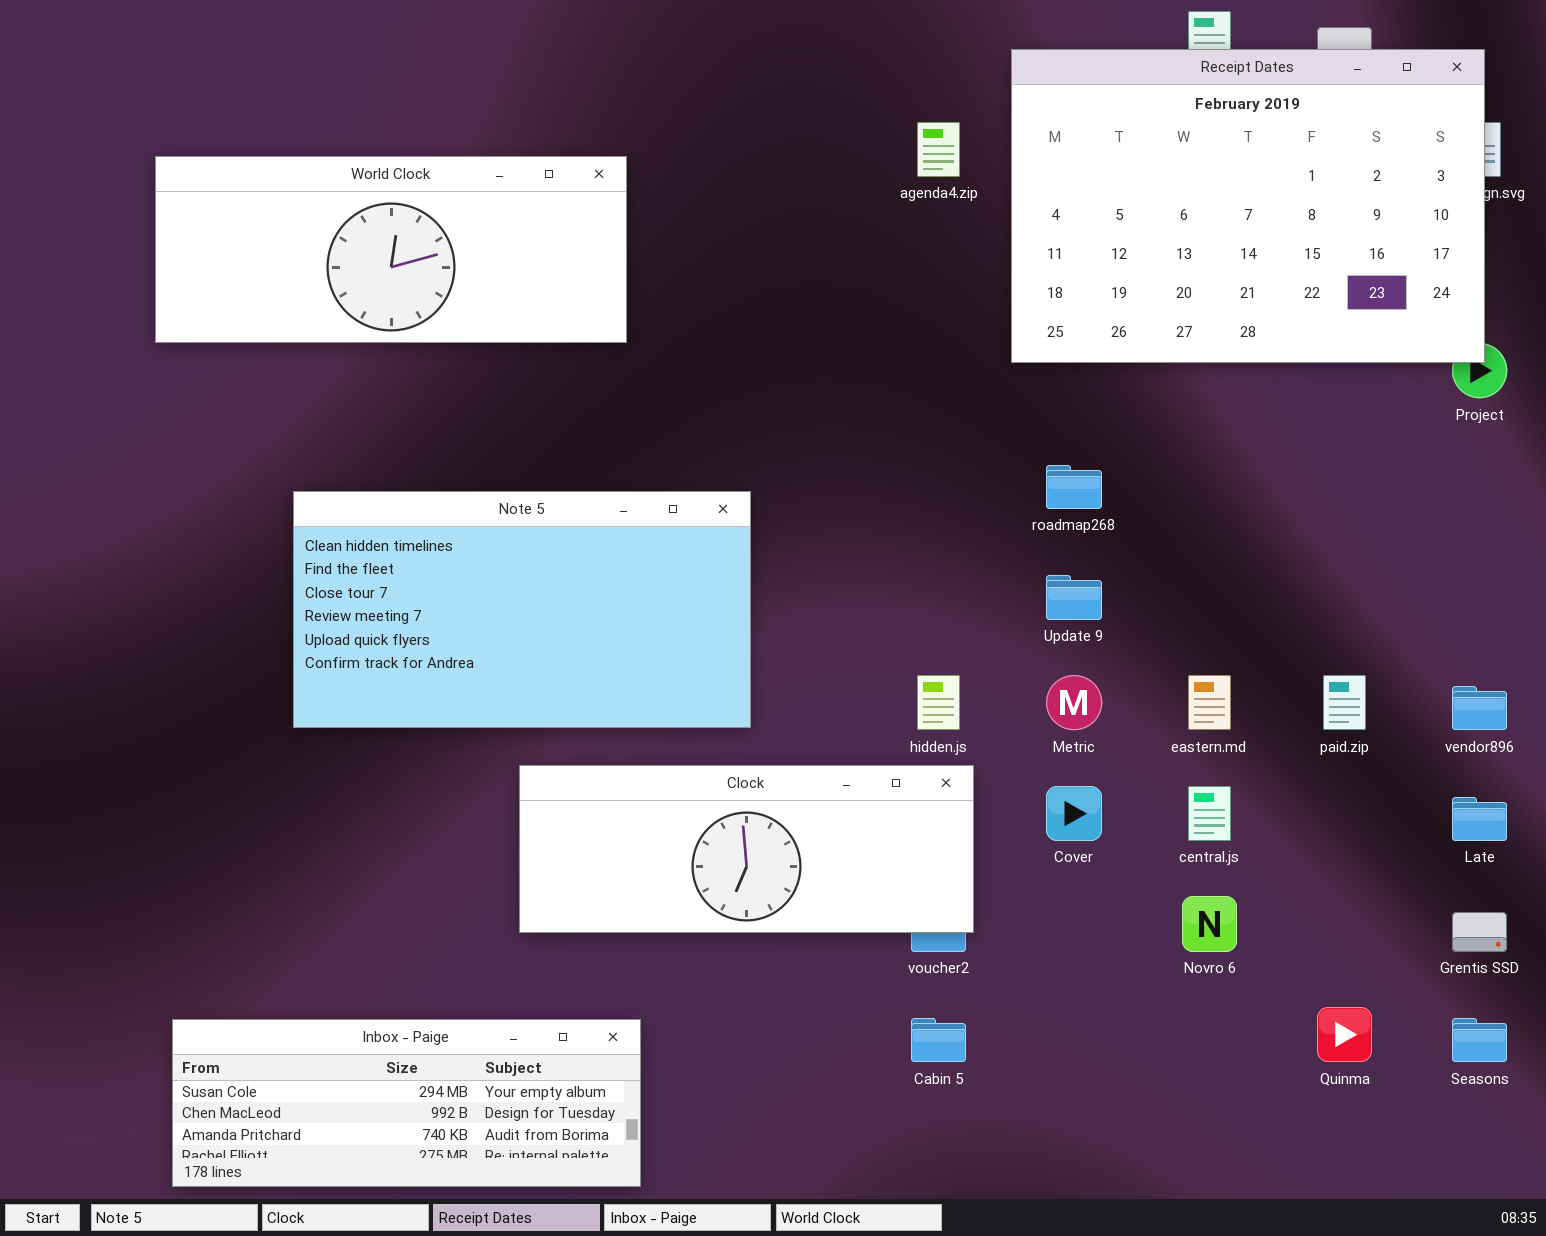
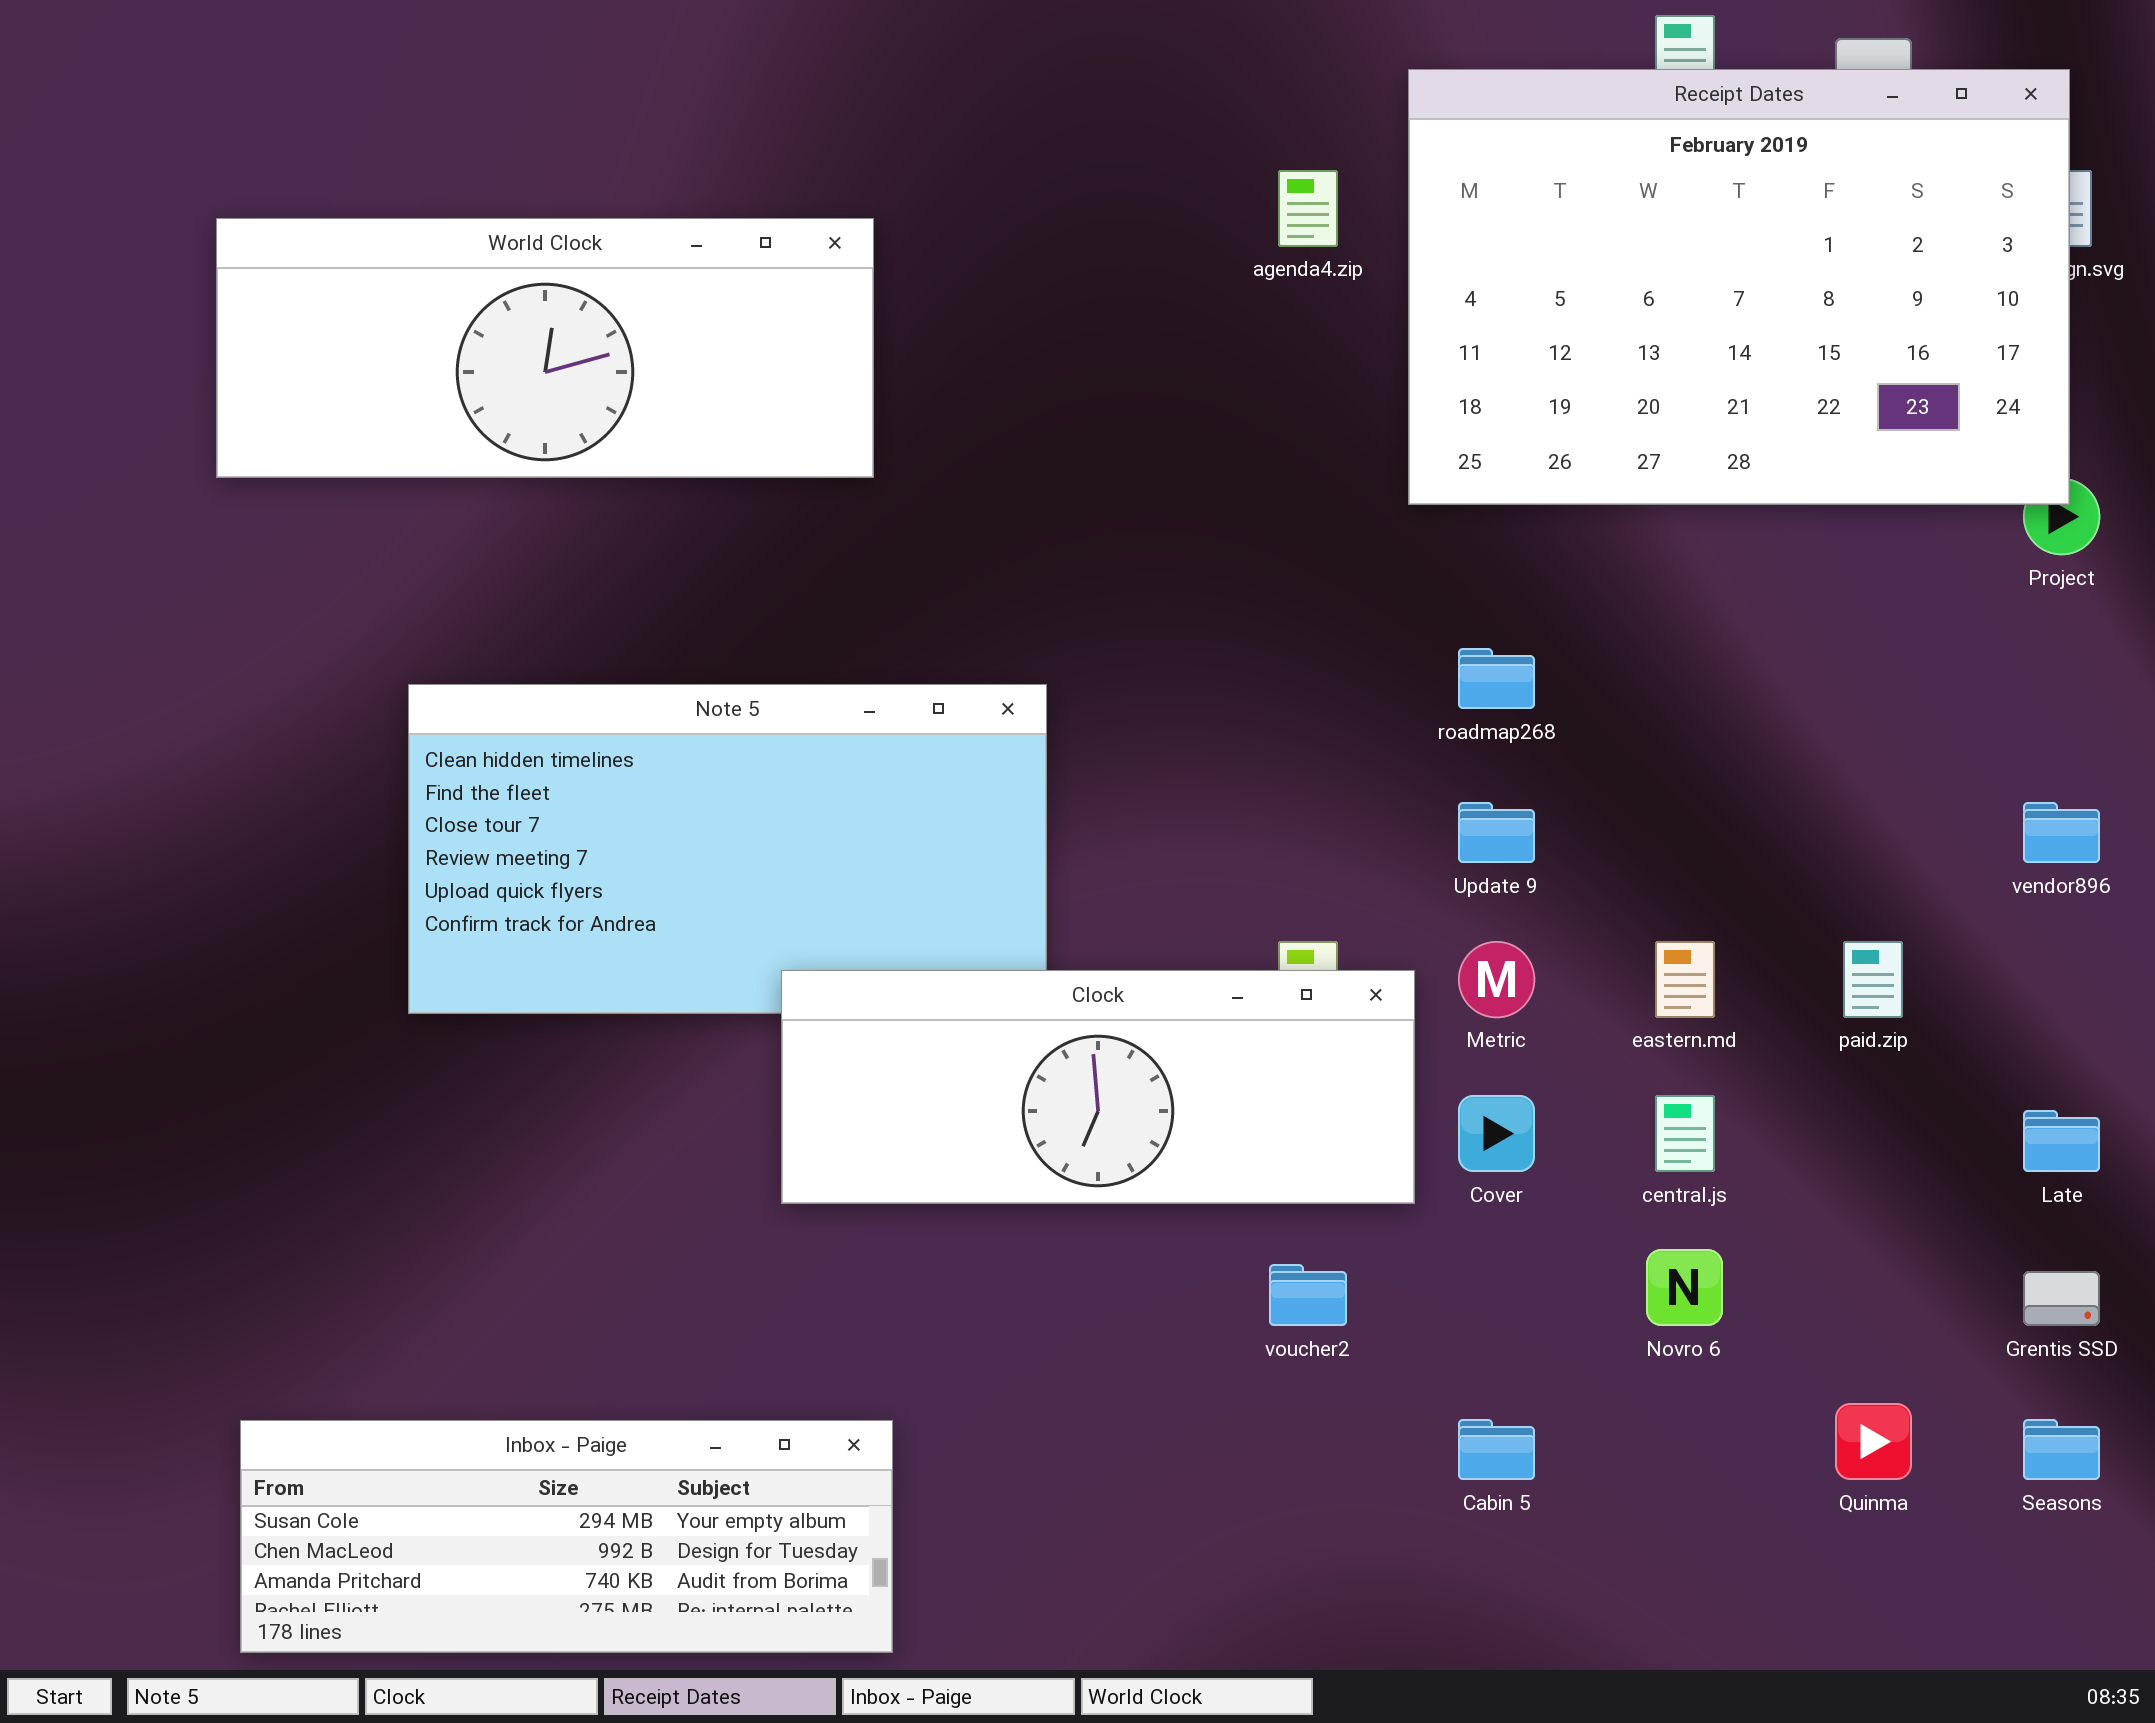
vendor896: [1452,686,1507,730] -> [2023,802,2100,863], moved
Clock: [519,765,974,933] -> [781,970,1415,1204], moved
Cabin 5: [911,1018,966,1062] -> [1458,1419,1535,1480], moved

